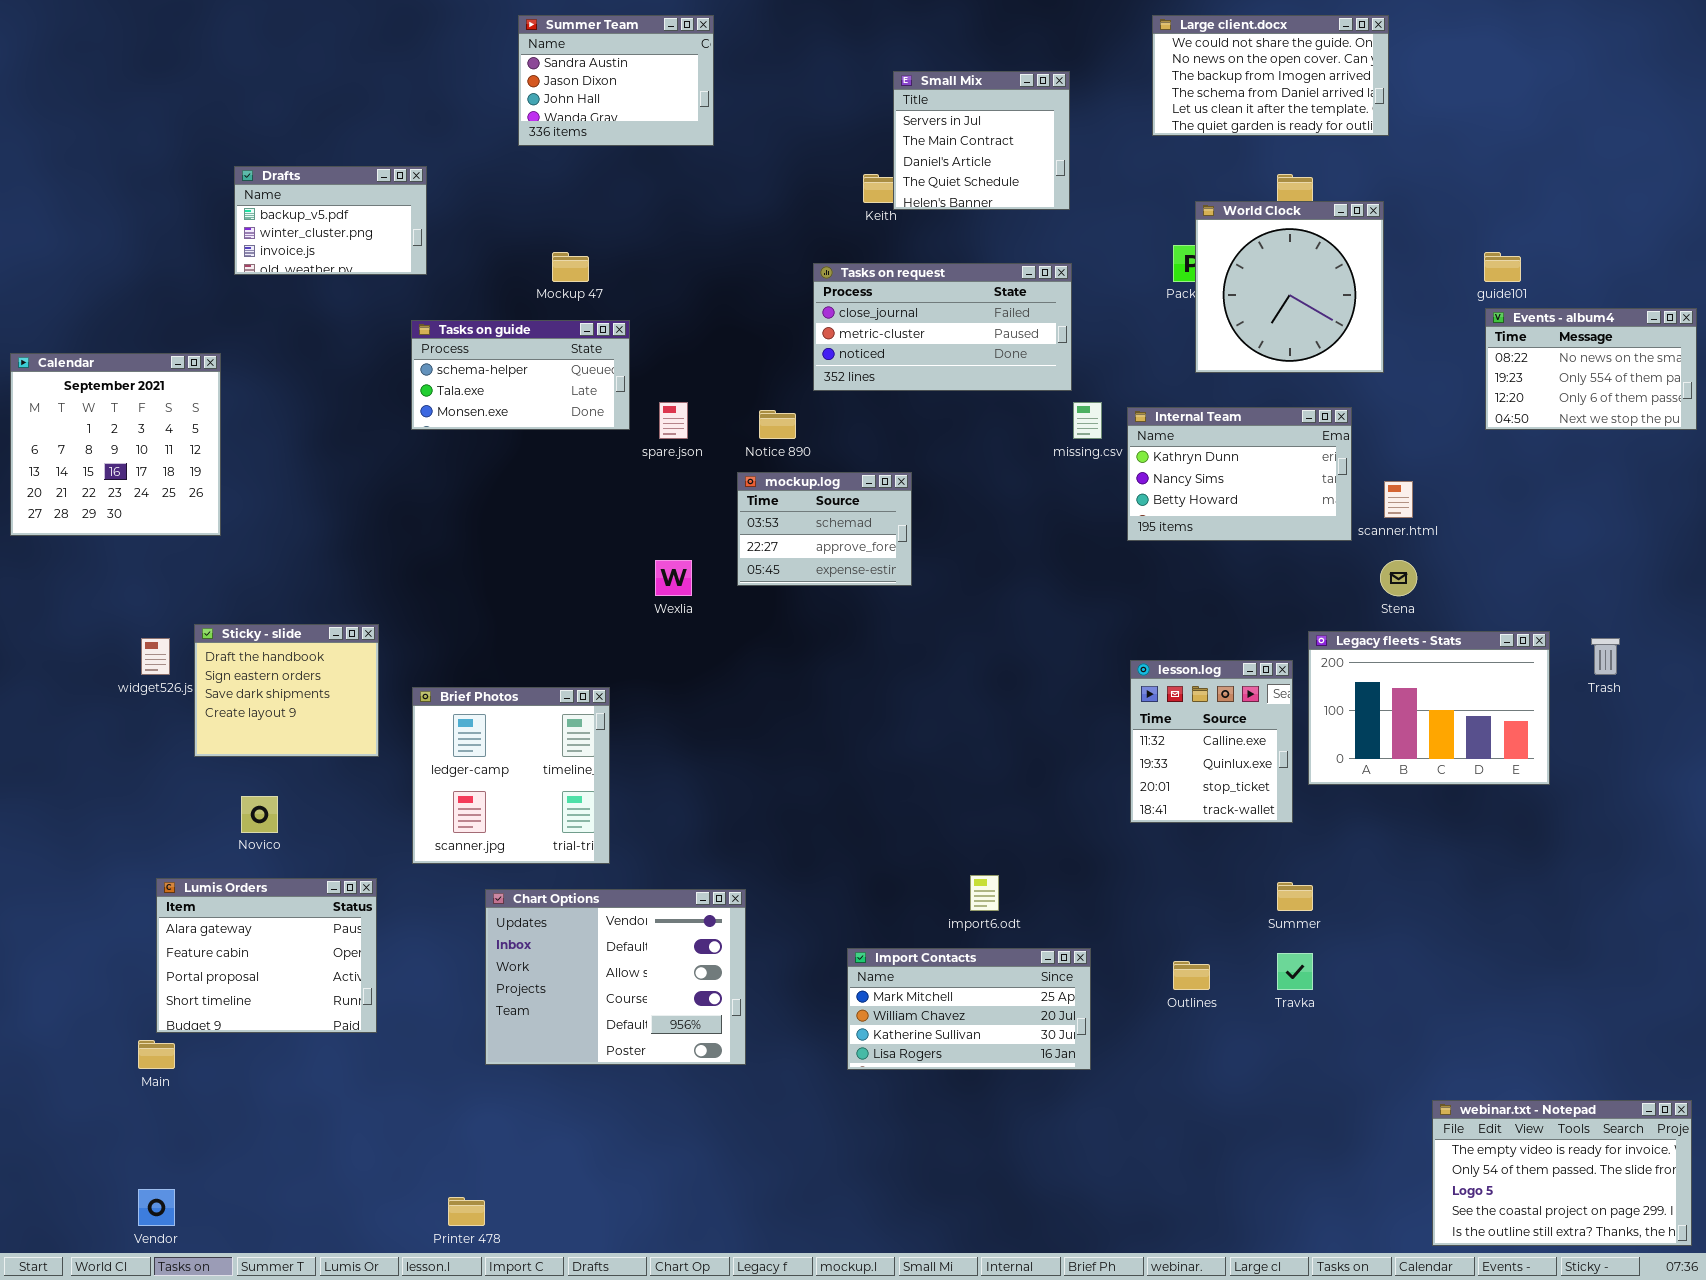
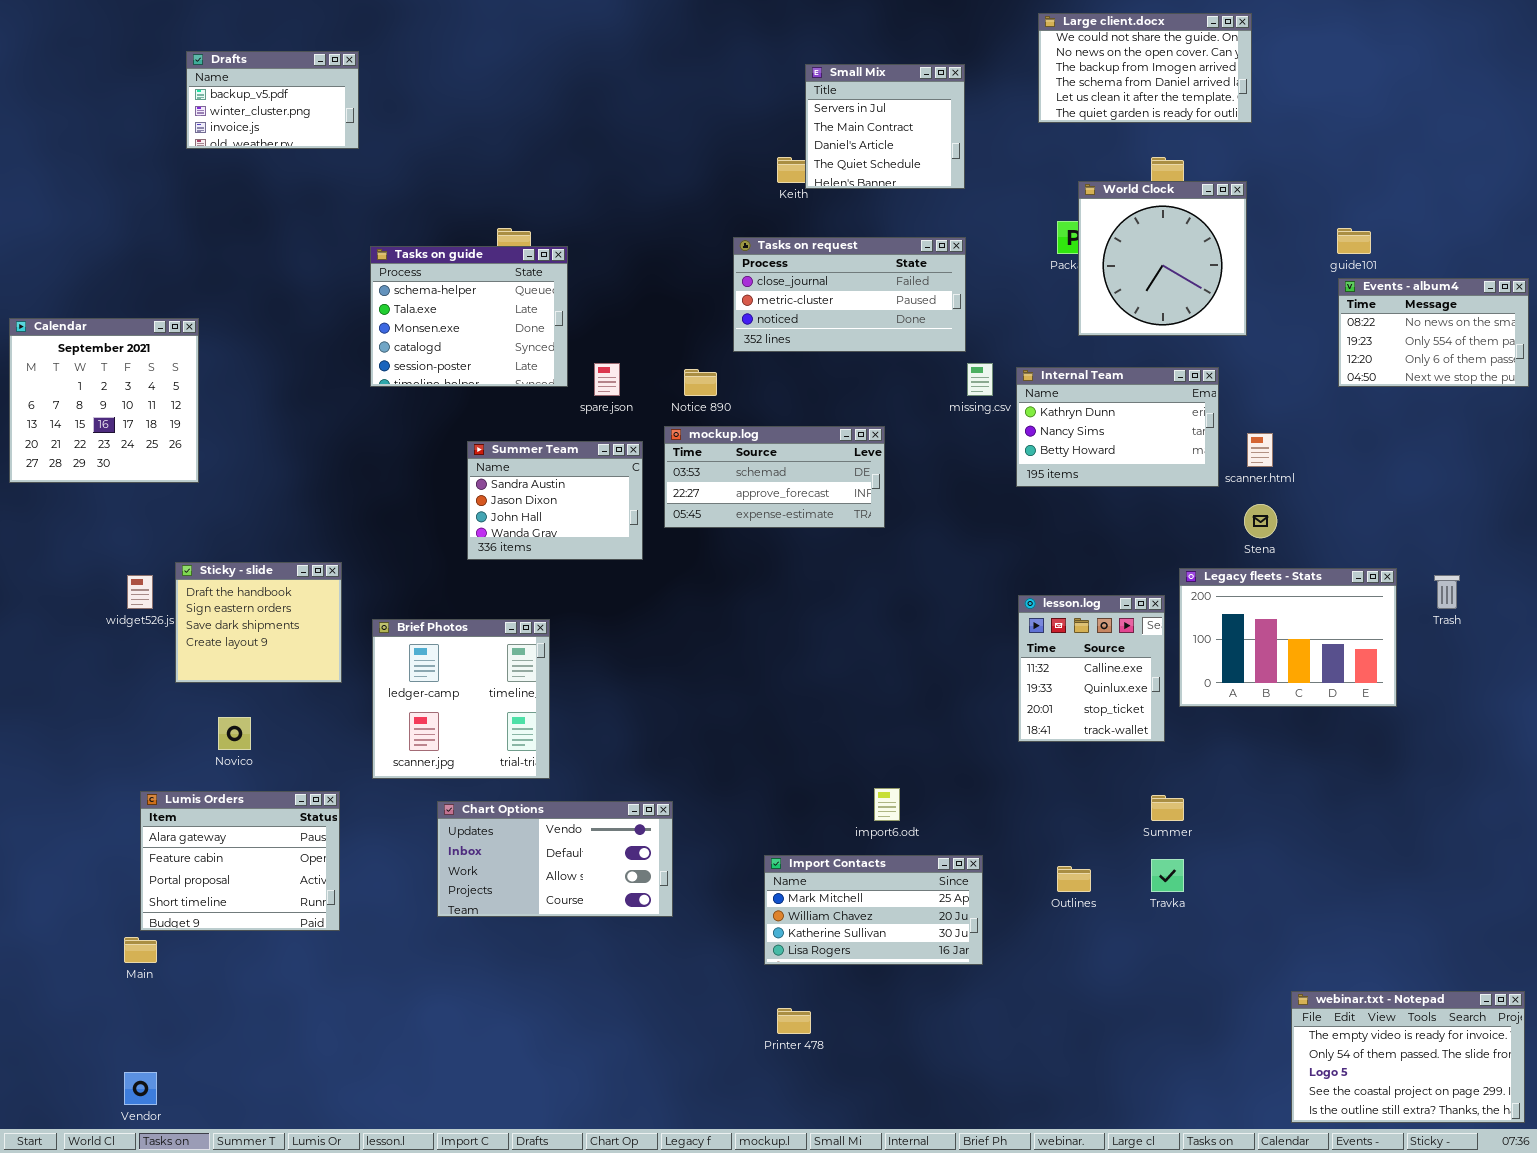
Summer Team: [518,15,714,146] -> [467,441,643,560], moved
Drafts: [234,166,427,275] -> [186,51,359,149], moved
Tasks on guide: [411,320,630,430] -> [370,246,568,387], resized
mockup.log: [737,472,912,586] -> [664,426,885,528], resized
Chart Options: [485,889,746,1065] -> [437,801,673,917], resized
Printer 478: [448,1197,485,1226] -> [777,1008,811,1034], moved

